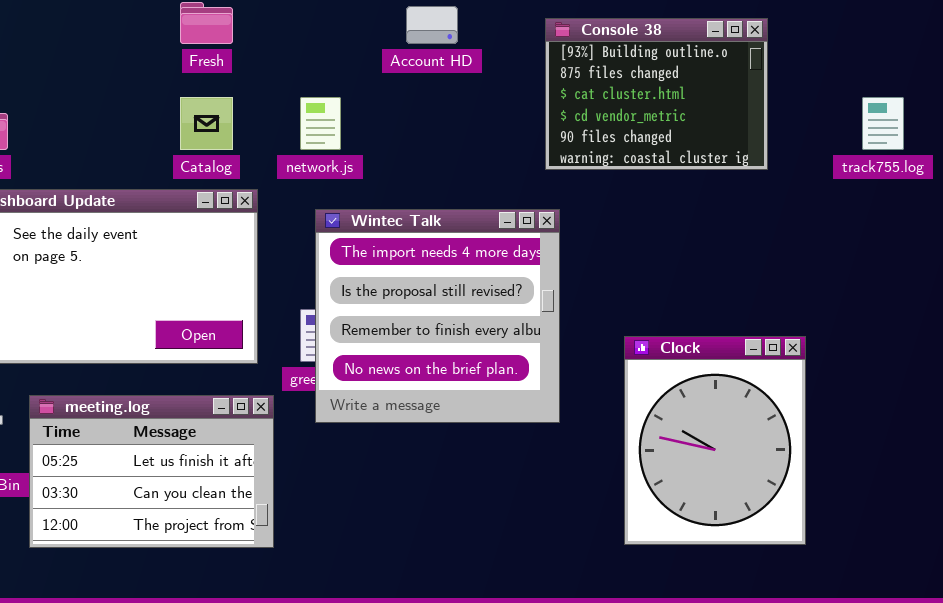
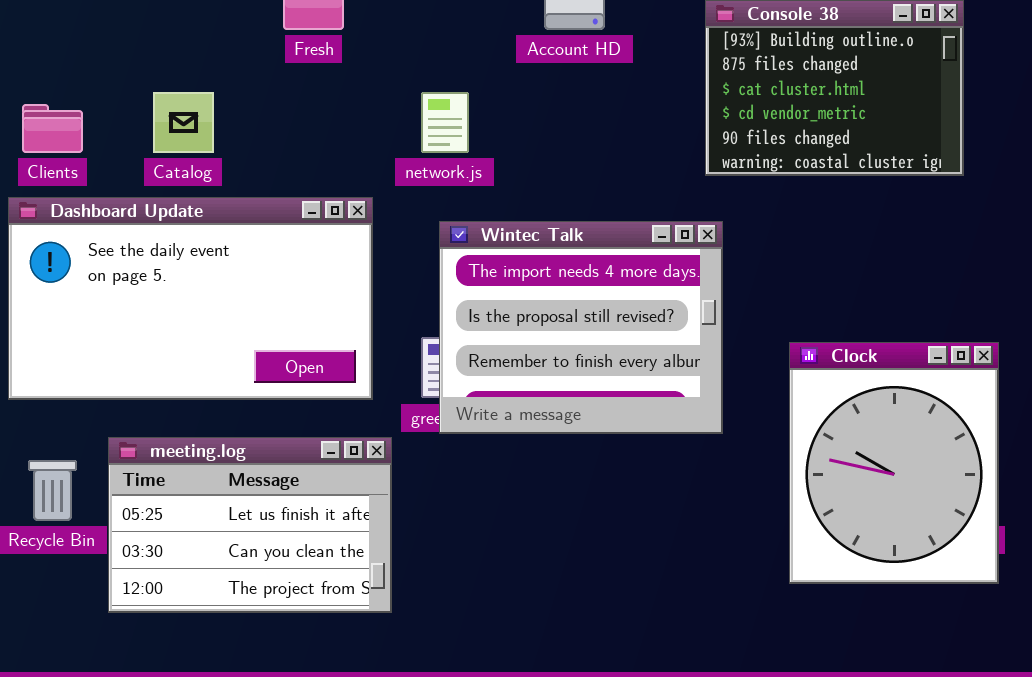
Catalog: [180,97,233,150] -> [153,92,214,153], moved
Wintec Talk: [315,209,560,423] -> [439,221,723,434], resized
Clock: [624,336,806,545] -> [789,342,999,584], moved

